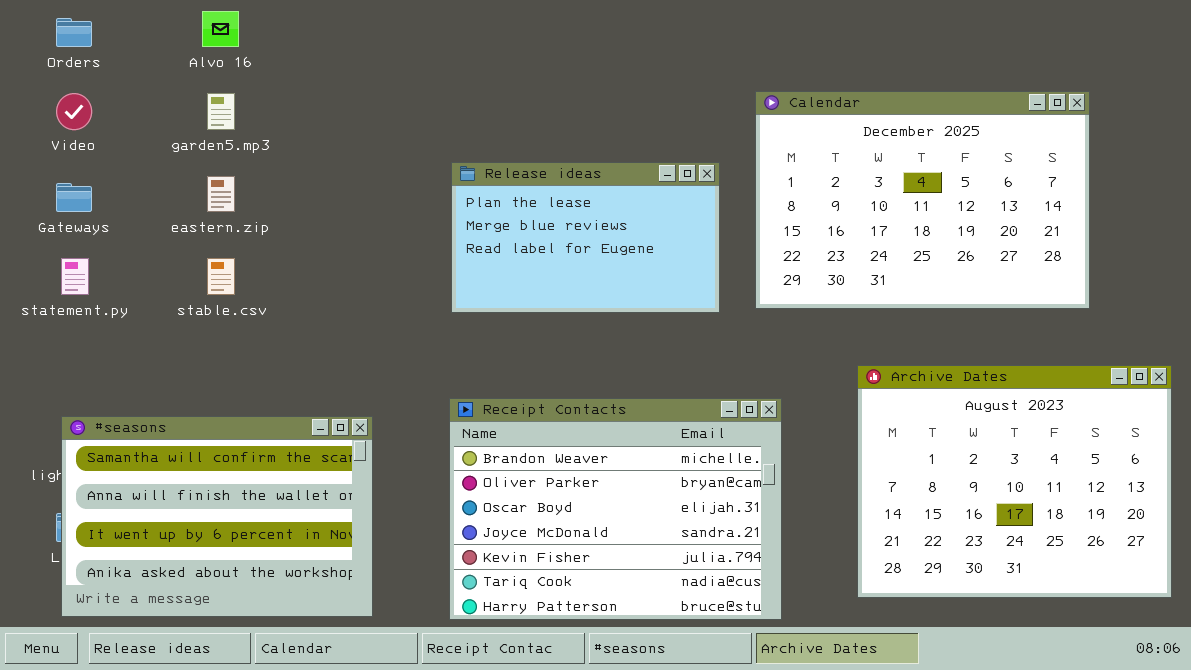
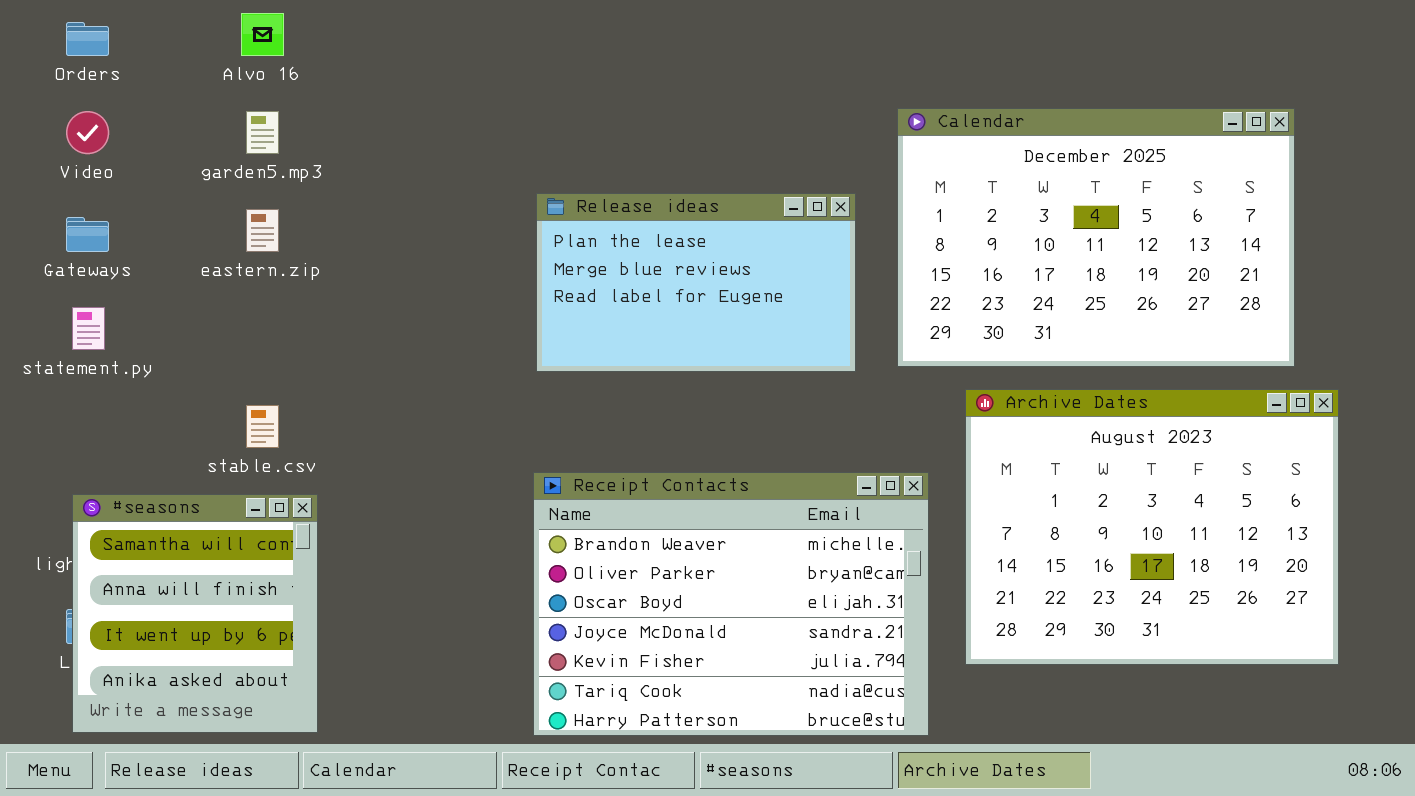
stable.csv: [207,258,235,295] -> [246,405,279,448], moved
Archive Dates: [857,365,1172,598] -> [965,389,1339,665], moved
#seasons: [61,416,373,617] -> [72,494,318,733], resized

